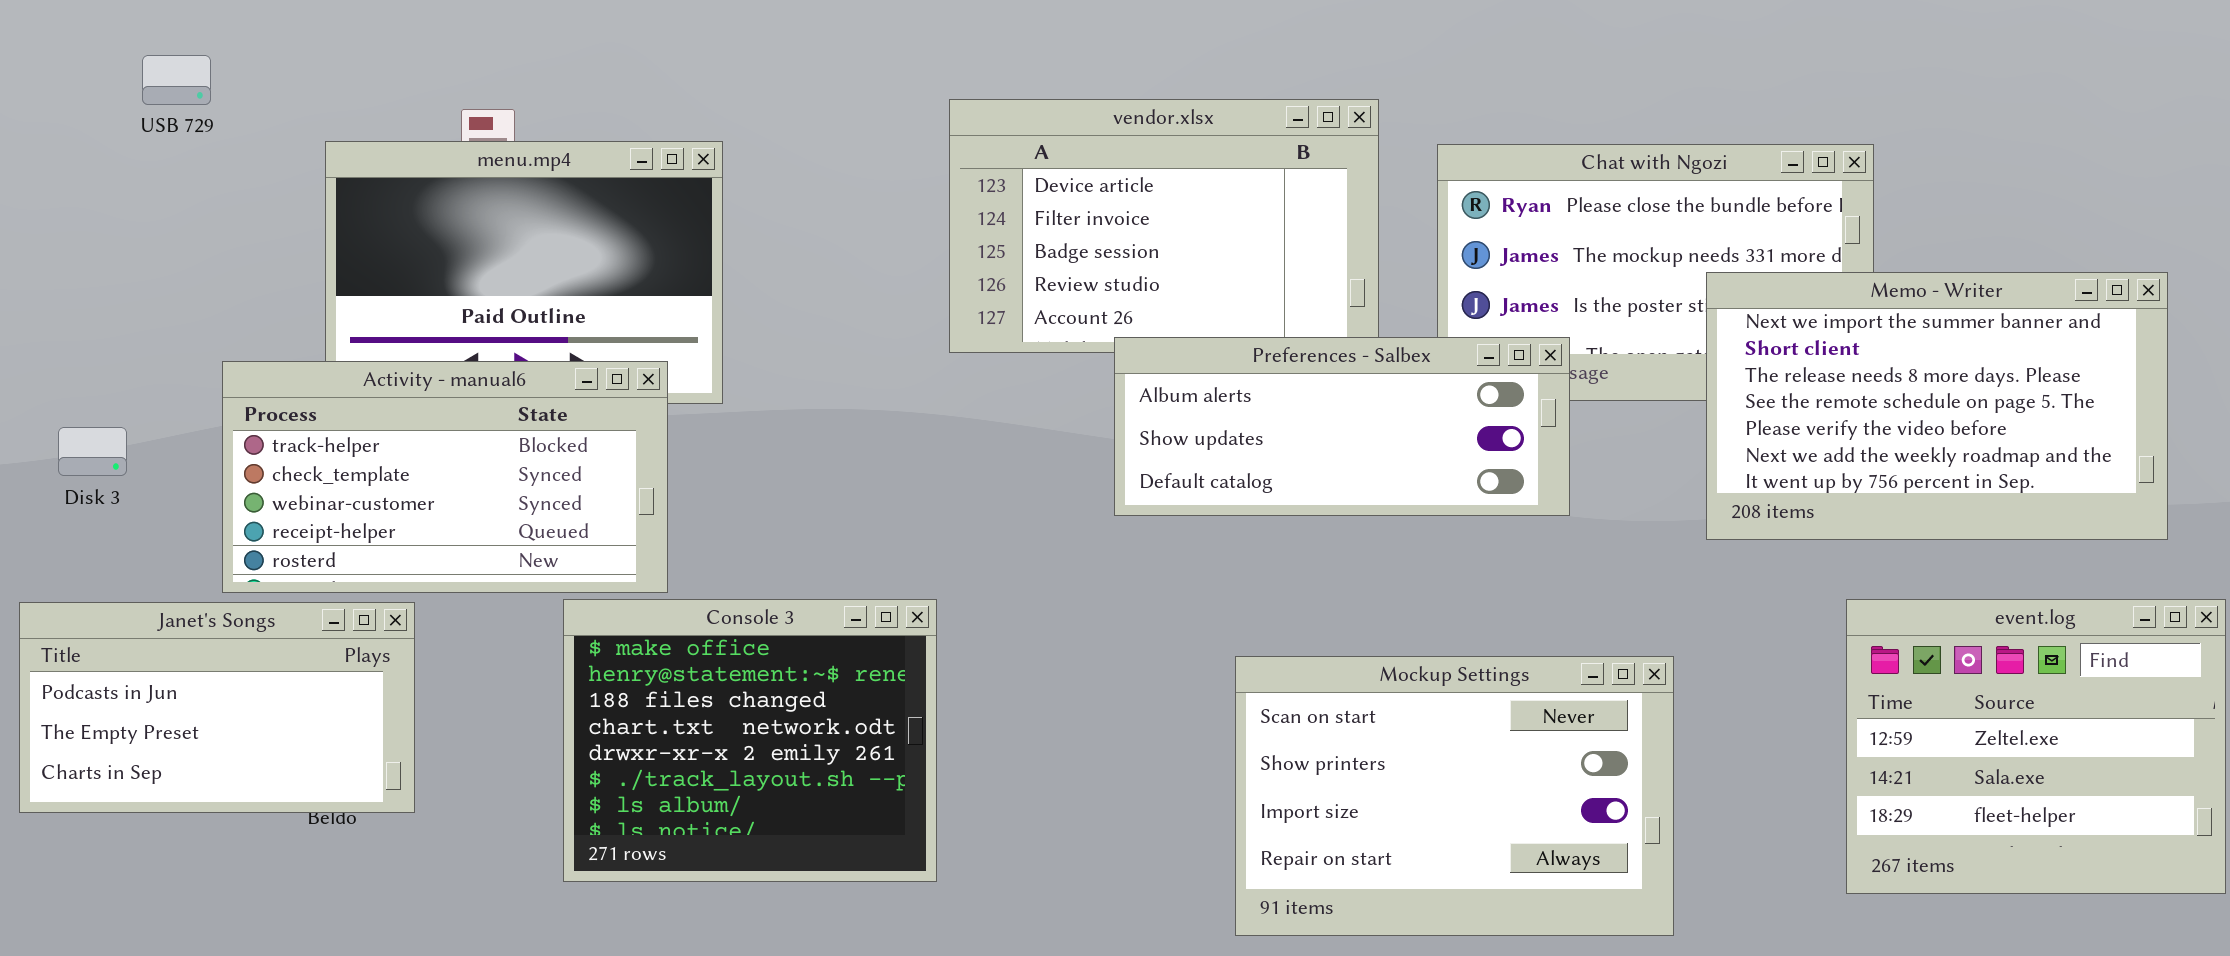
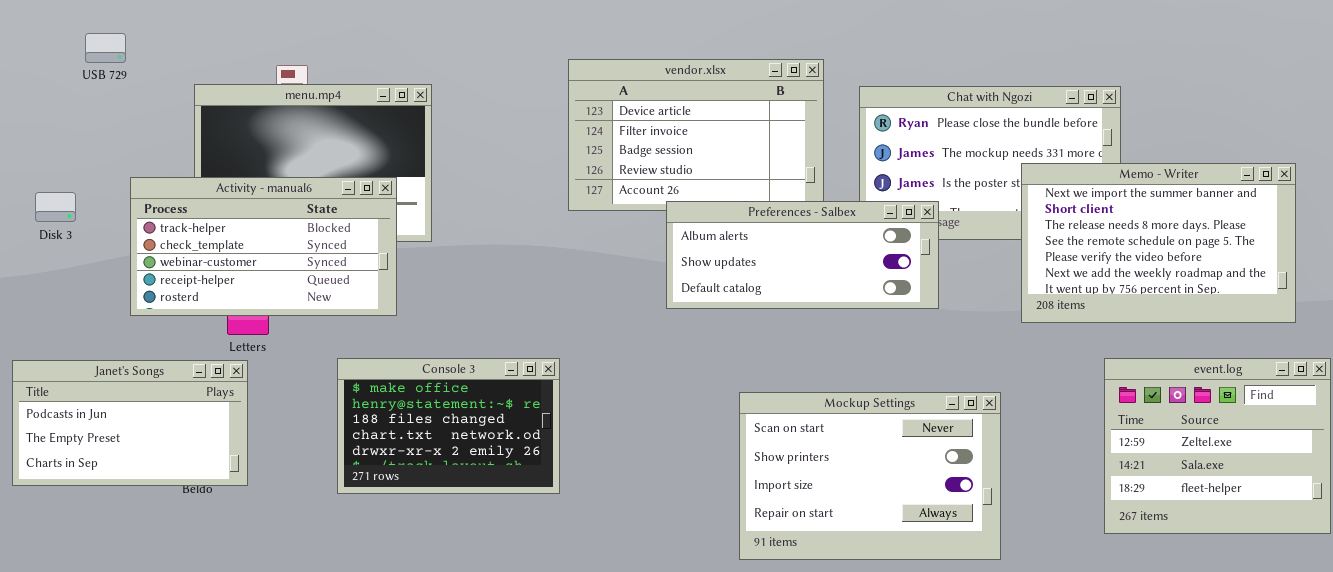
Activity - manual6: [222,361,668,593] -> [130,177,397,316], moved
Disk 3: [58,427,127,476] -> [35,192,76,222], moved
Console 3: [563,599,937,882] -> [337,358,560,494], resized

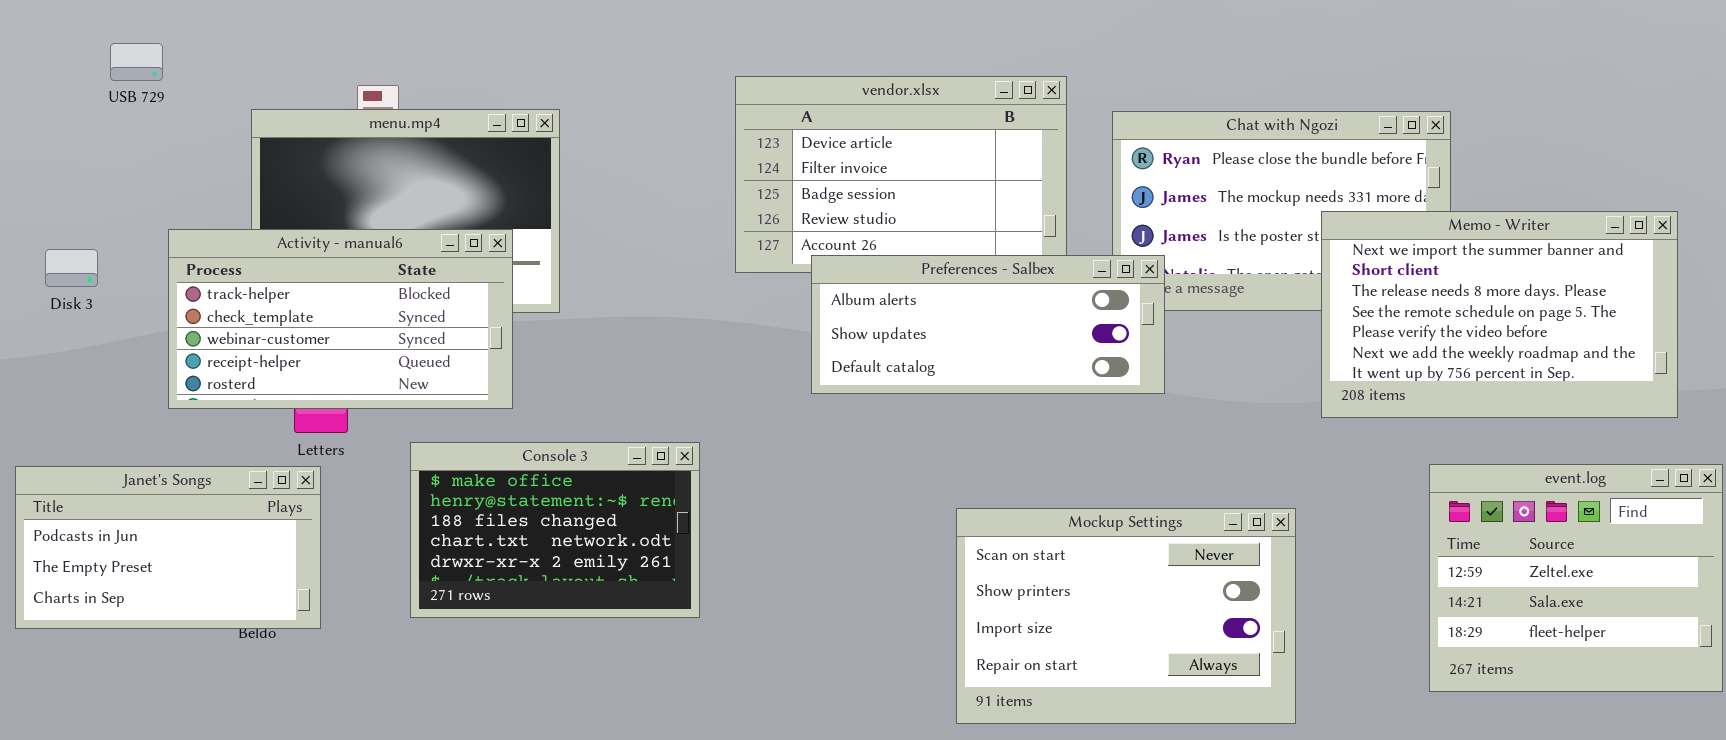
Preferences - Salbex: [666,201,939,309] -> [811,255,1165,394], moved
Console 3: [337,358,560,494] -> [410,442,700,618], moved

